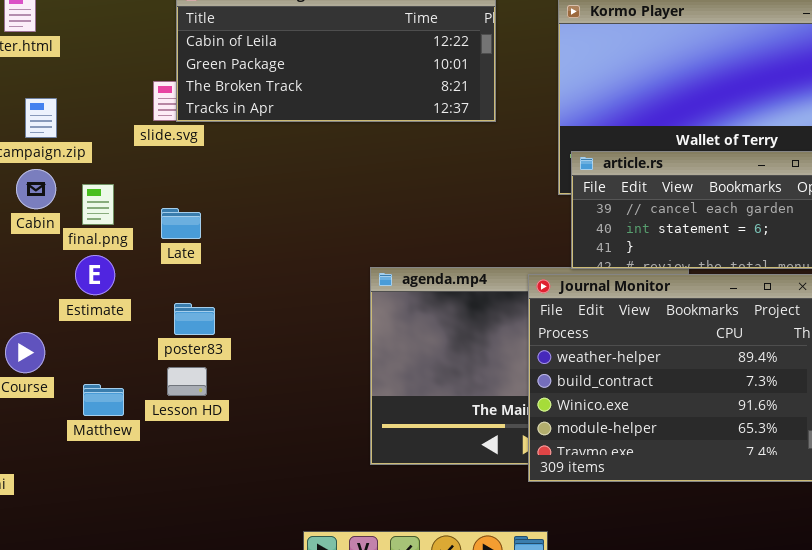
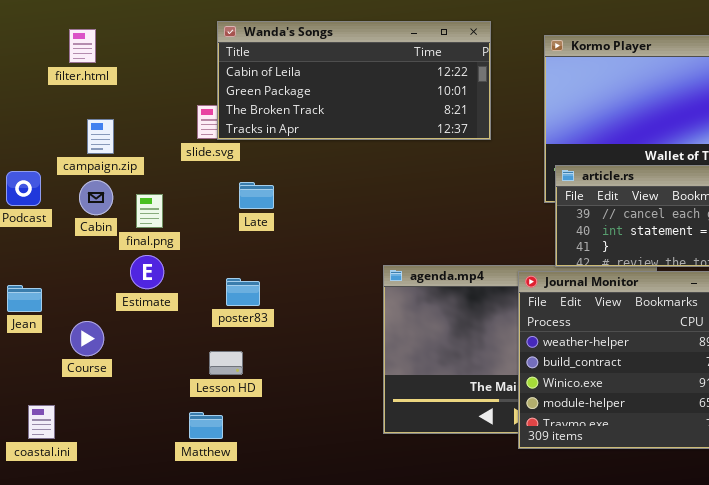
Late: [161,208,201,239] -> [239,182,274,209], moved
poster83: [174,303,215,335] -> [226,278,260,306], moved
Matthew: [83,384,124,416] -> [189,412,223,439], moved

